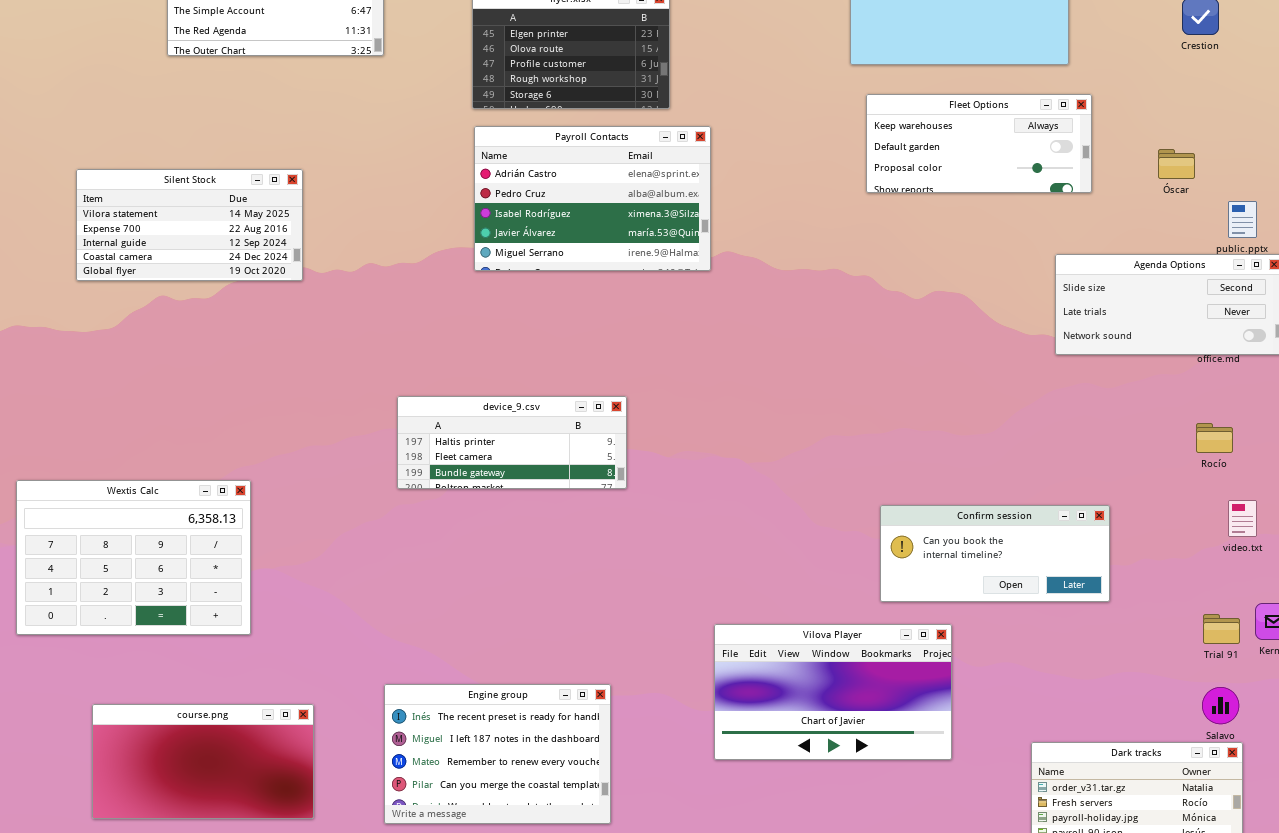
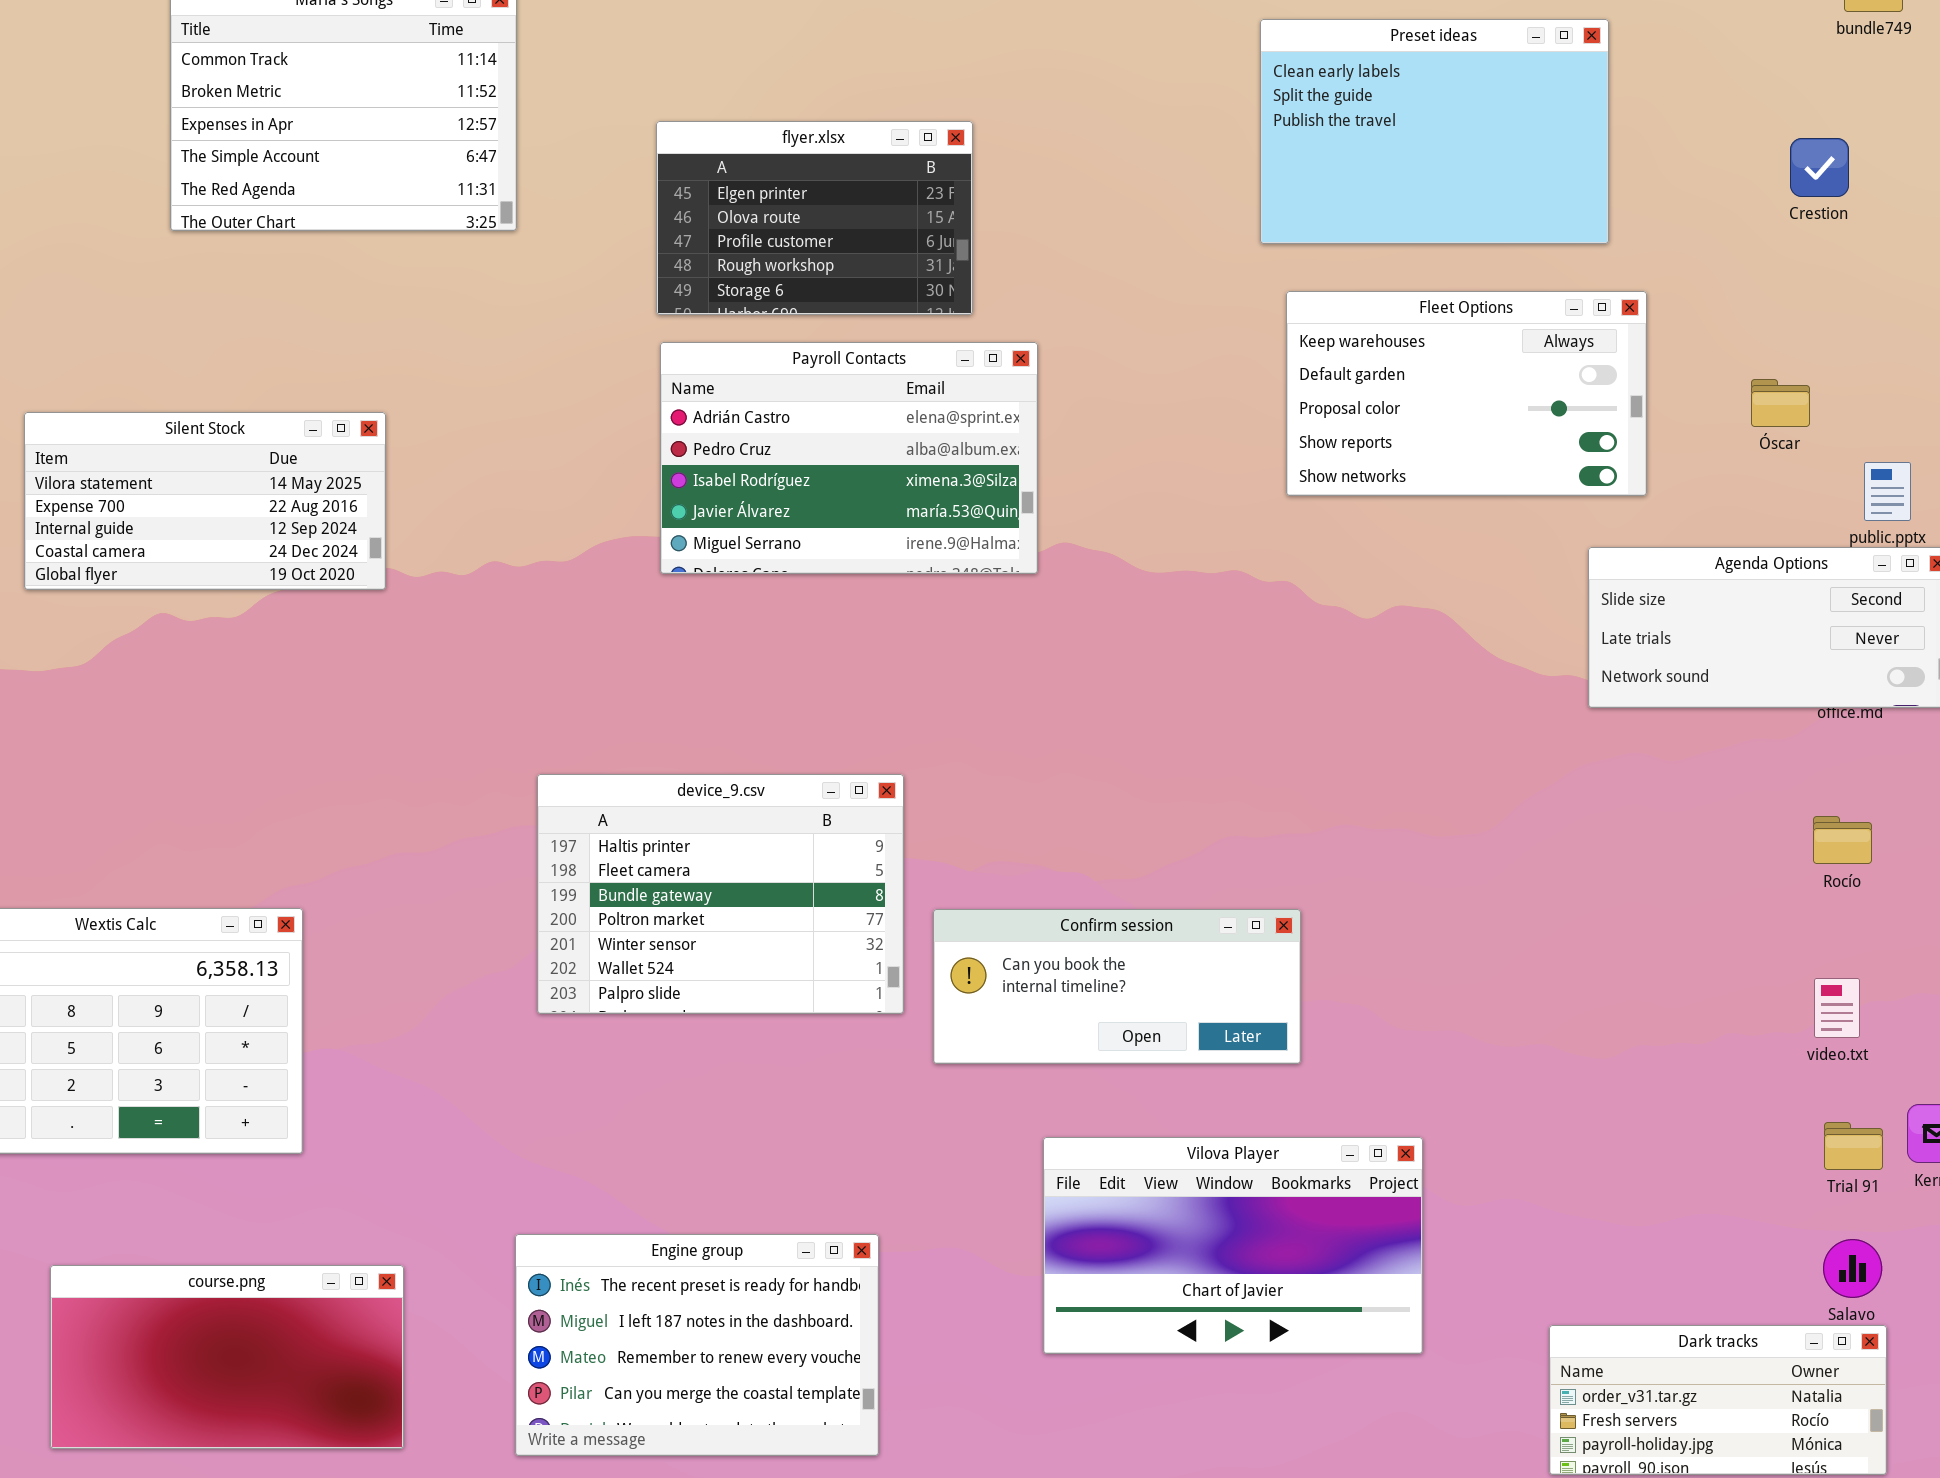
Fleet Options: [866,94,1092,193] -> [1286,291,1647,496], resized
device_9.csv: [397,396,627,489] -> [537,774,904,1014], resized
video.txt: [1228,500,1257,537] -> [1814,978,1860,1038], moved
Confirm session: [880,505,1110,602] -> [933,909,1301,1064], moved

